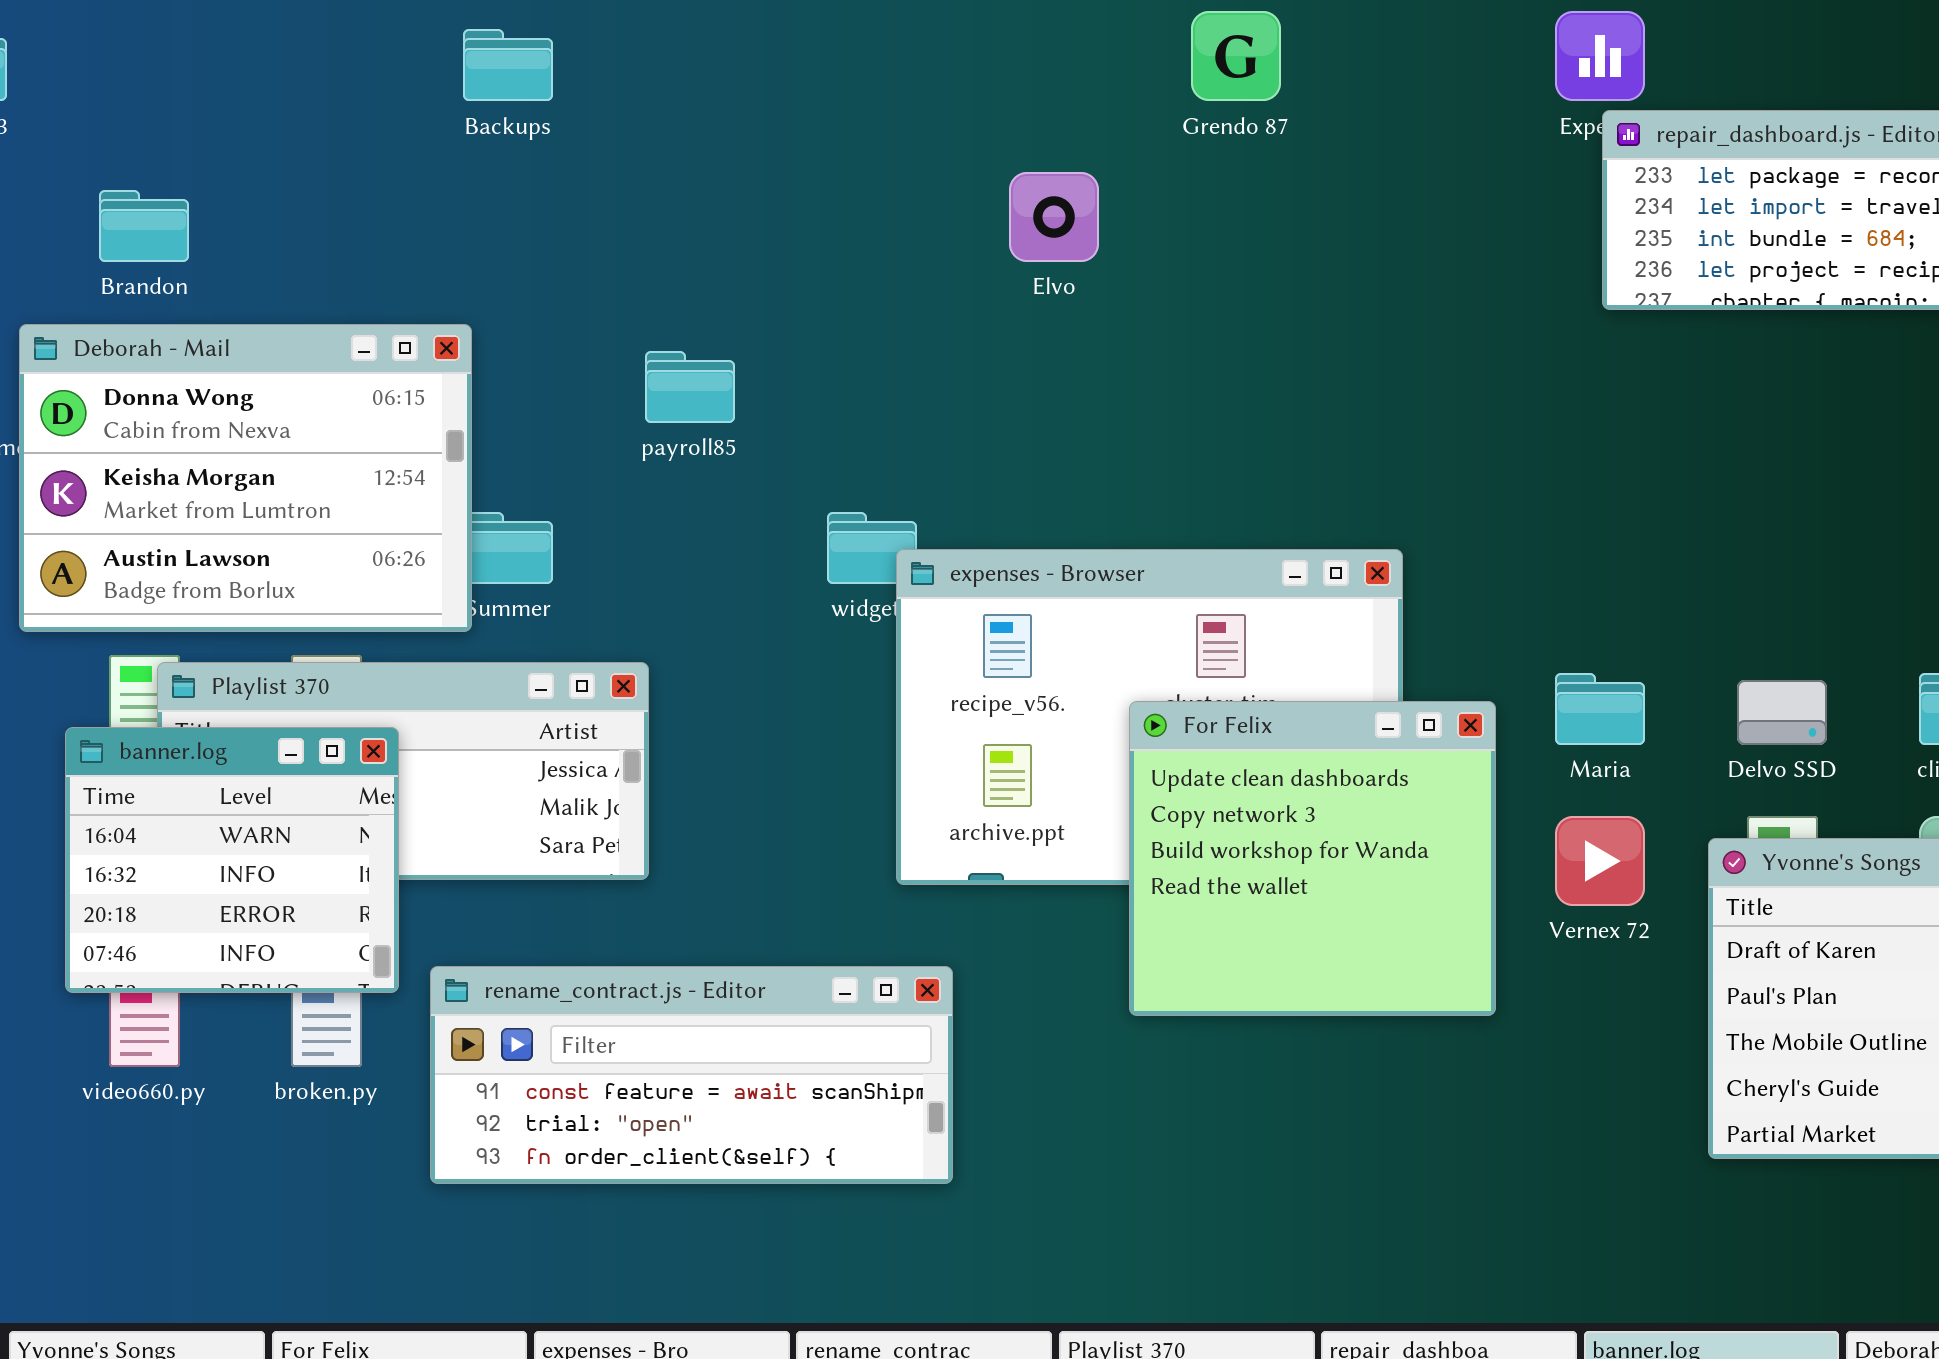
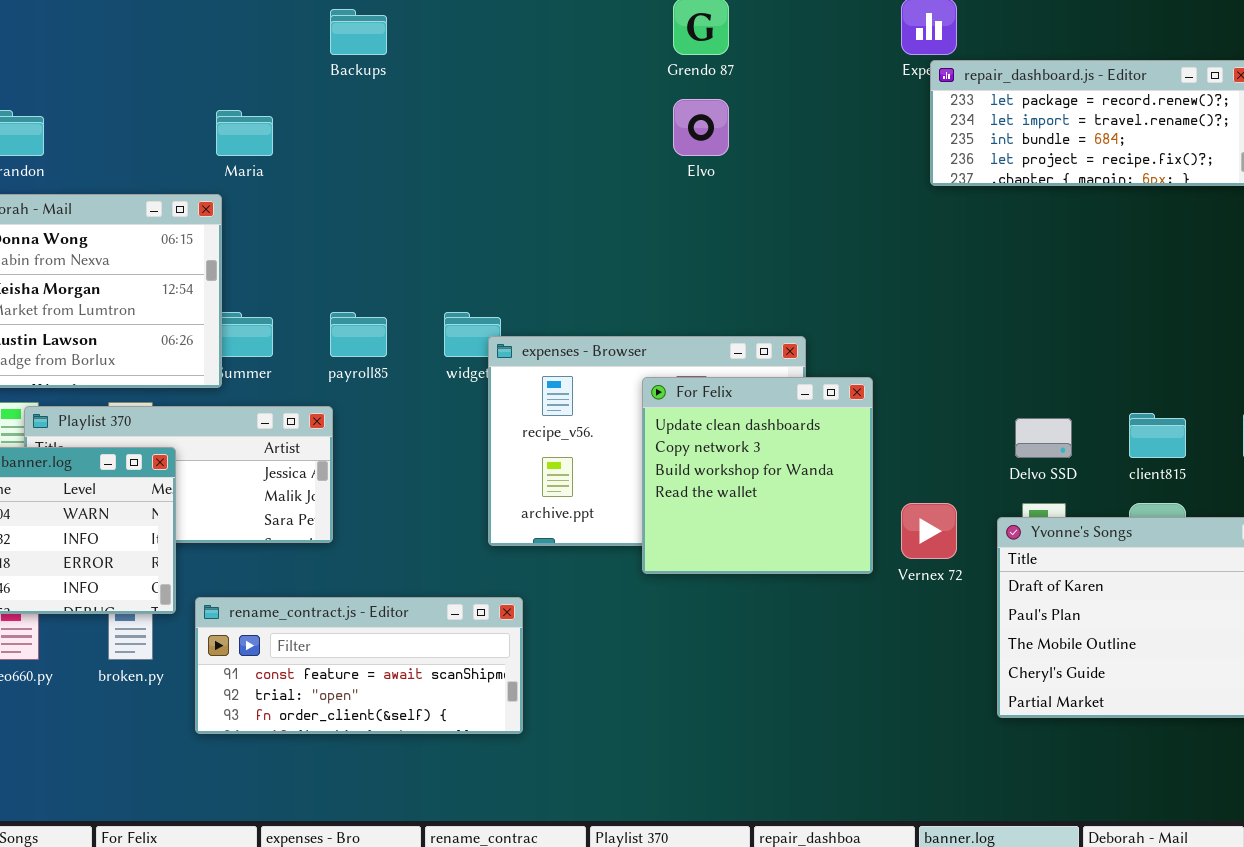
Backups: [463,29,553,101] -> [330,9,387,55], moved
Elvo: [1009,172,1099,262] -> [673,99,729,156], moved
payroll85: [645,351,735,423] -> [330,312,387,357], moved
Maria: [1555,673,1645,745] -> [216,110,273,156], moved
For Felix: [1129,701,1496,1016] -> [642,377,873,574], moved

